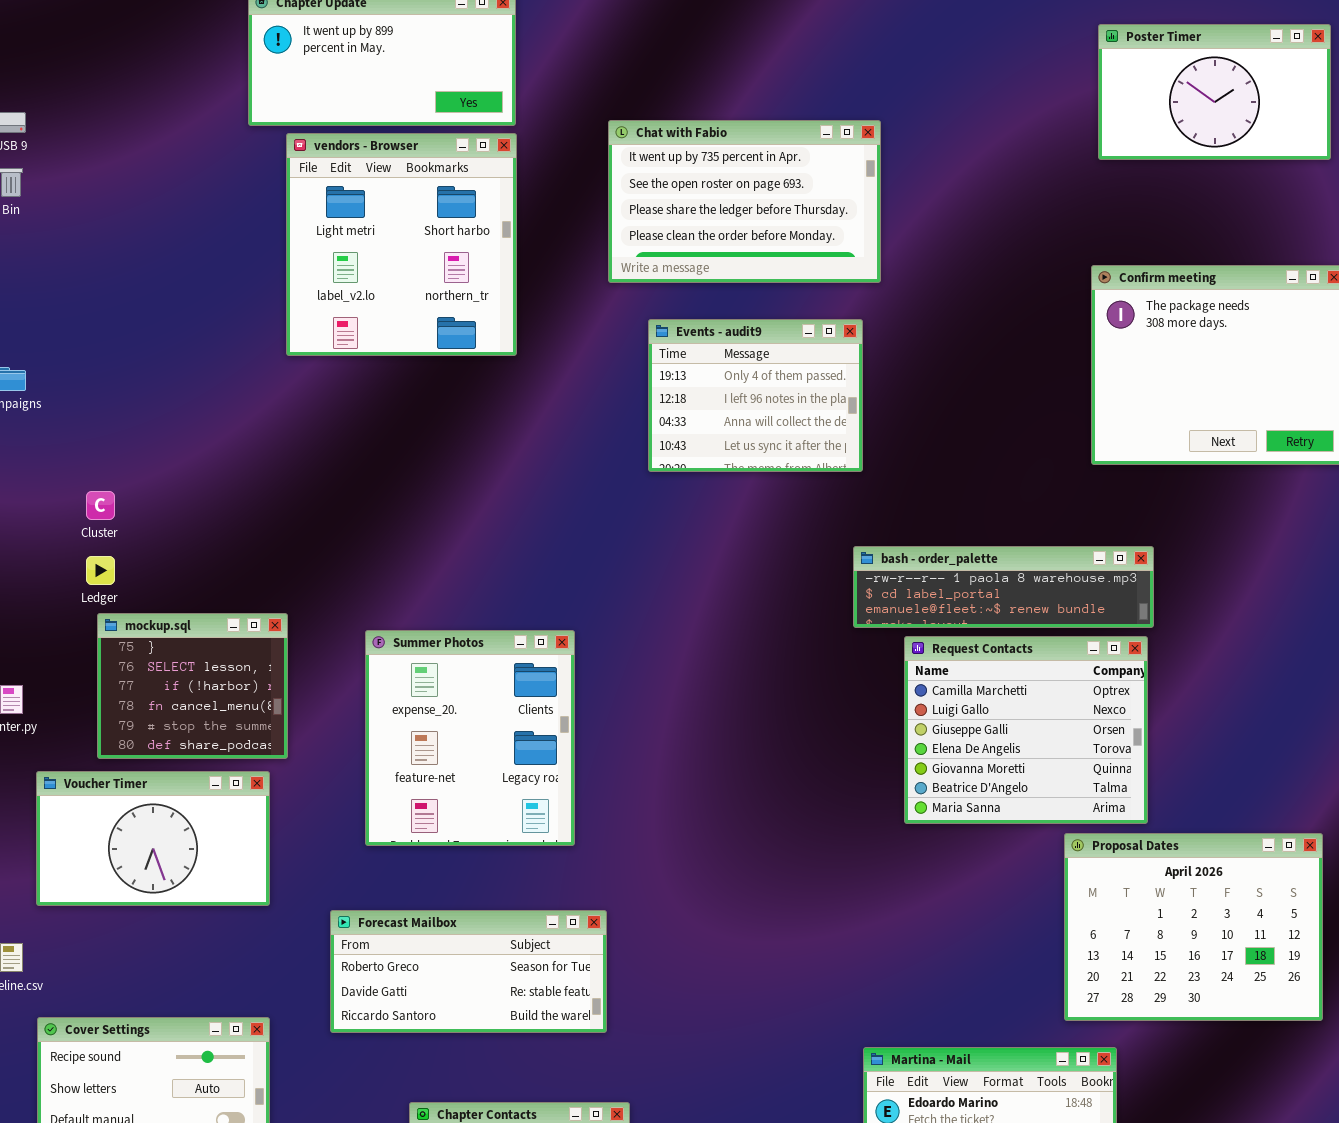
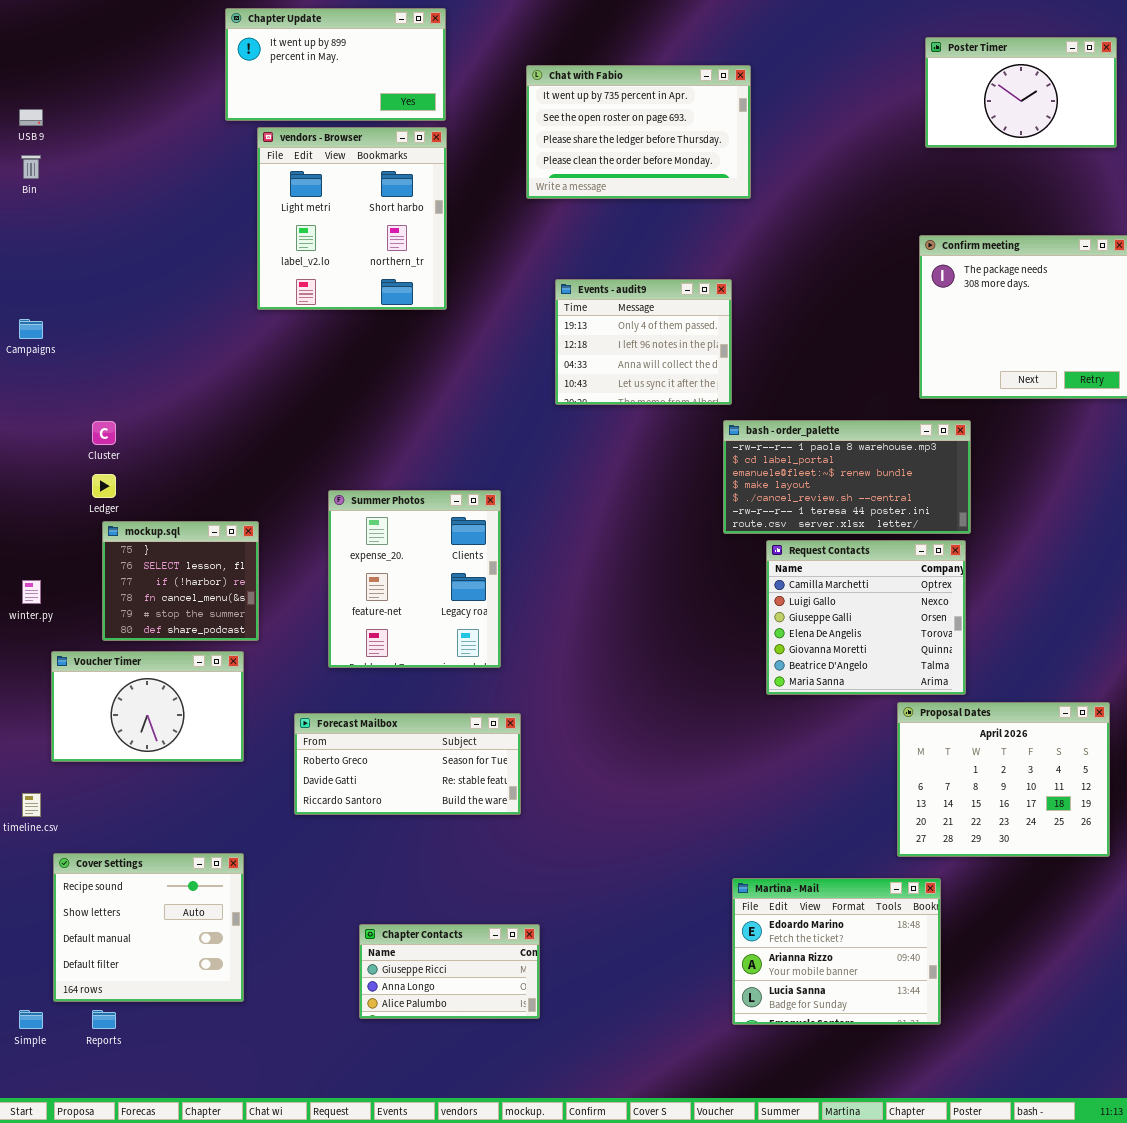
Chat with Fabio: [608,120,881,283] -> [526,65,751,199], moved
bash - order_palette: [853,546,1154,628] -> [723,420,971,534], resized
Summer Photos: [365,630,575,846] -> [328,490,501,668], moved
Forecast Mailbox: [330,910,607,1033] -> [294,713,521,815], moved

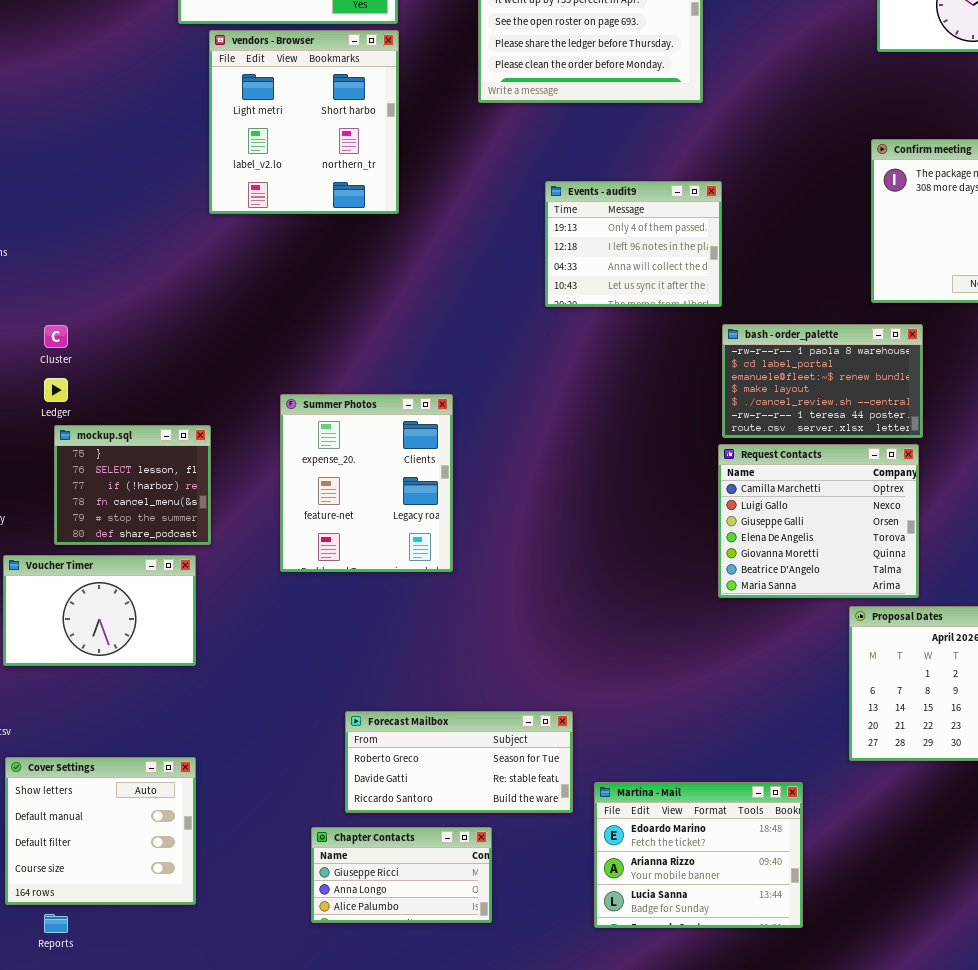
Events - audit9: [555,279,732,405] -> [545,181,722,307], moved
bash - order_palette: [723,420,971,534] -> [722,324,923,438], resized
Forecast Mailbox: [294,713,521,815] -> [345,711,573,813], moved
Cover Settings: [53,853,244,1002] -> [5,757,196,905], scrolled down 1 row
Martina - Mail: [732,878,941,1025] -> [594,782,803,928], moved

